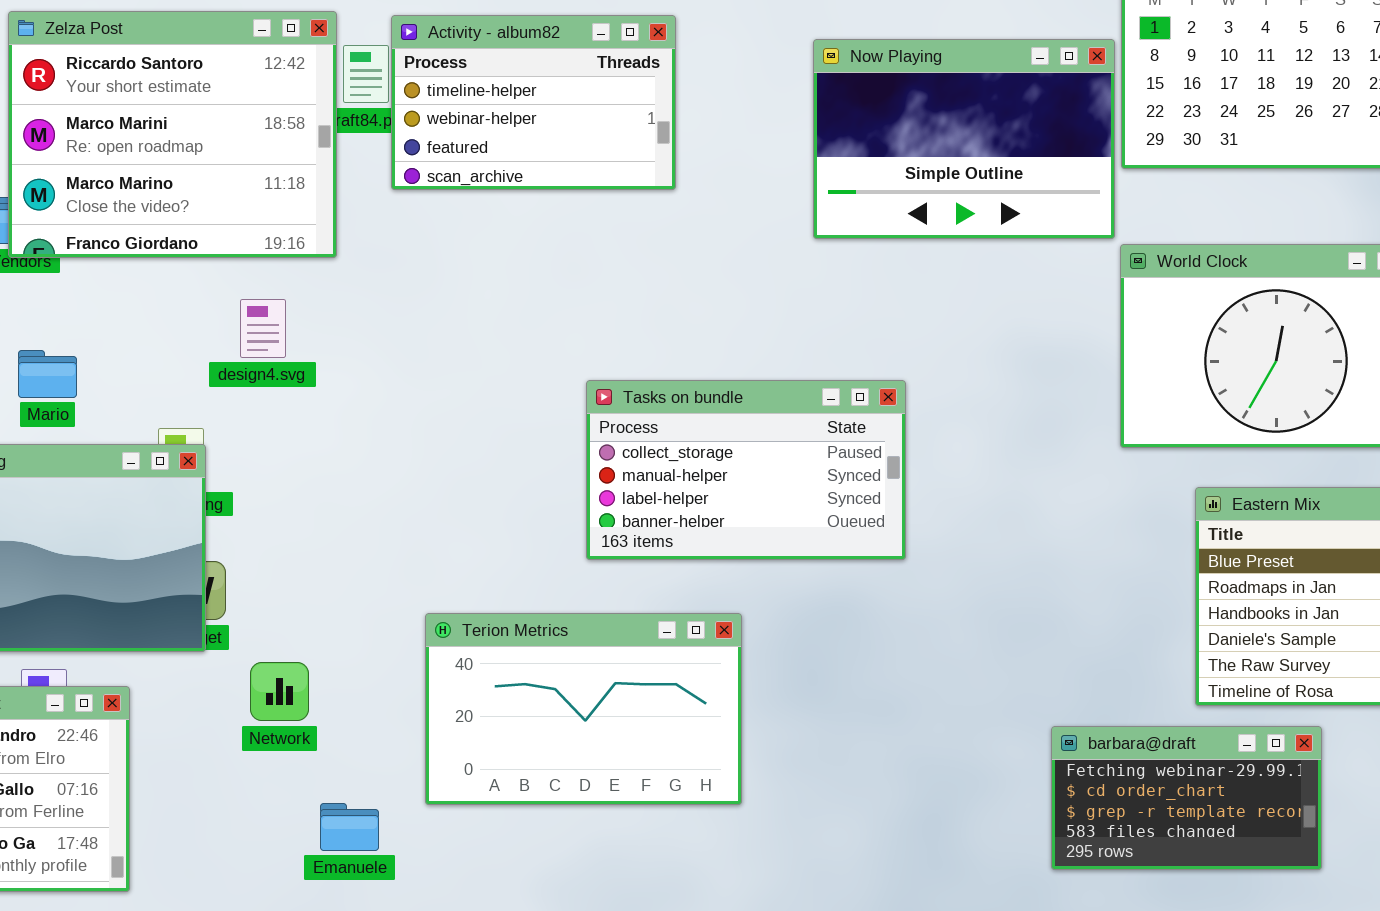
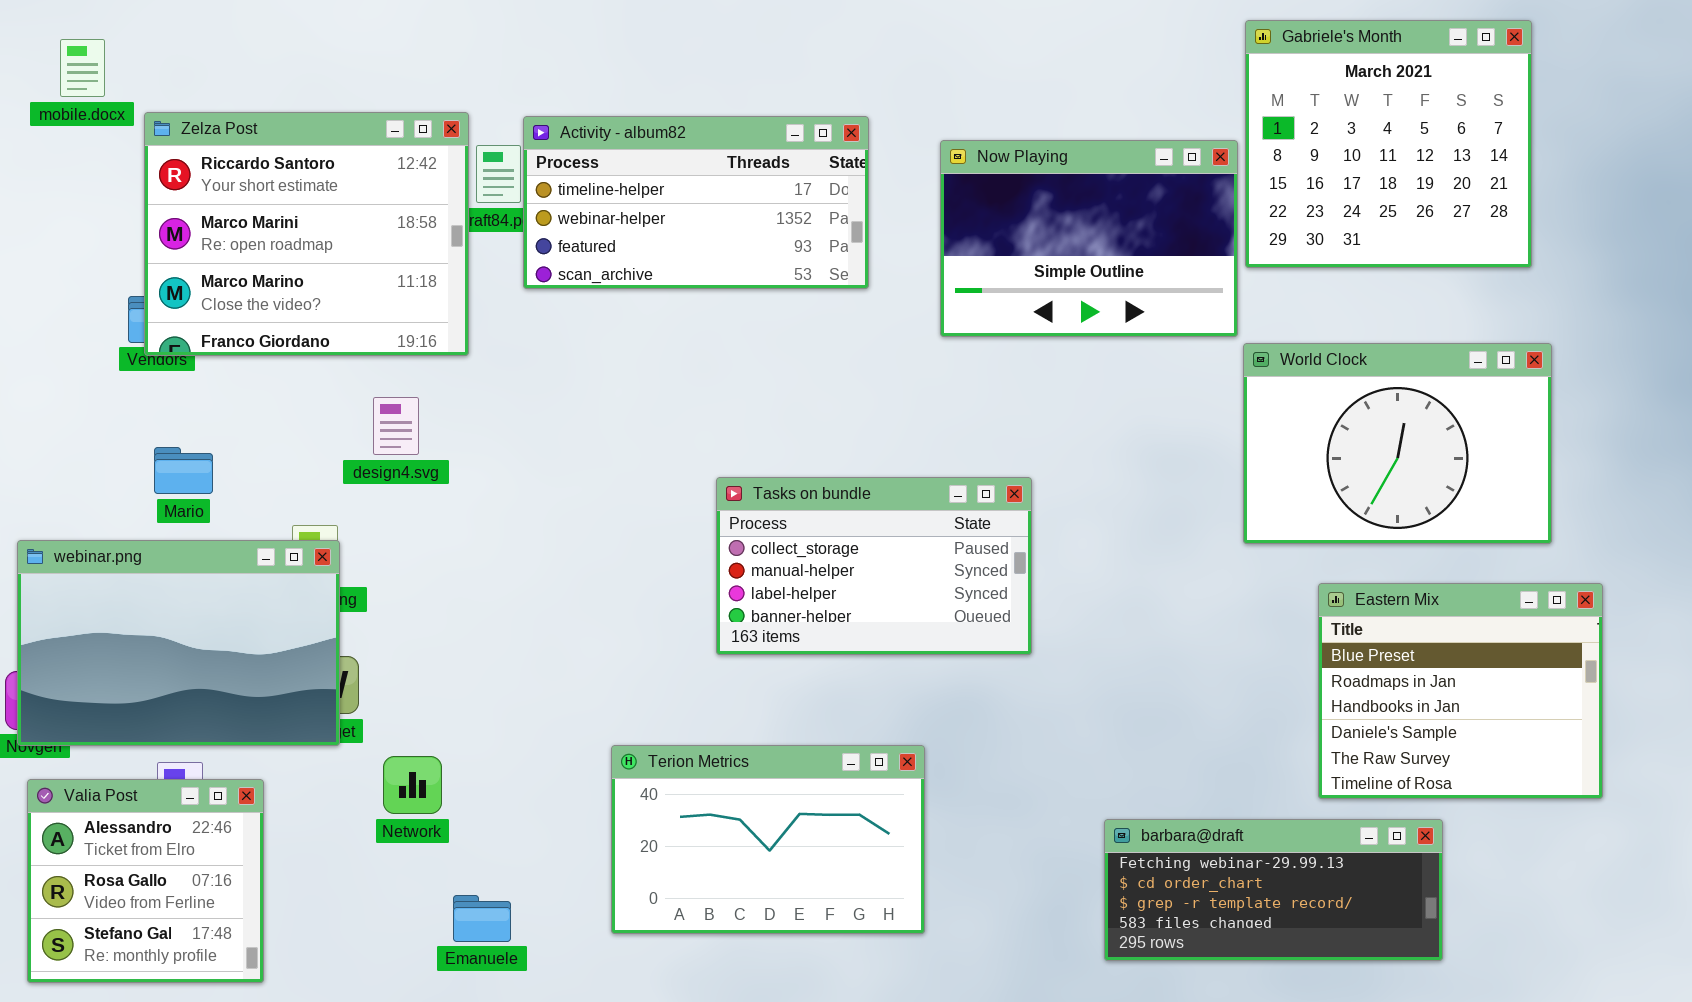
Activity - album82: [391,15,676,190] -> [523,116,869,289], resized
Terion Metrics: [425,613,742,805] -> [611,745,925,934], moved
barbara@draft: [1051,726,1322,870] -> [1104,819,1443,961], resized

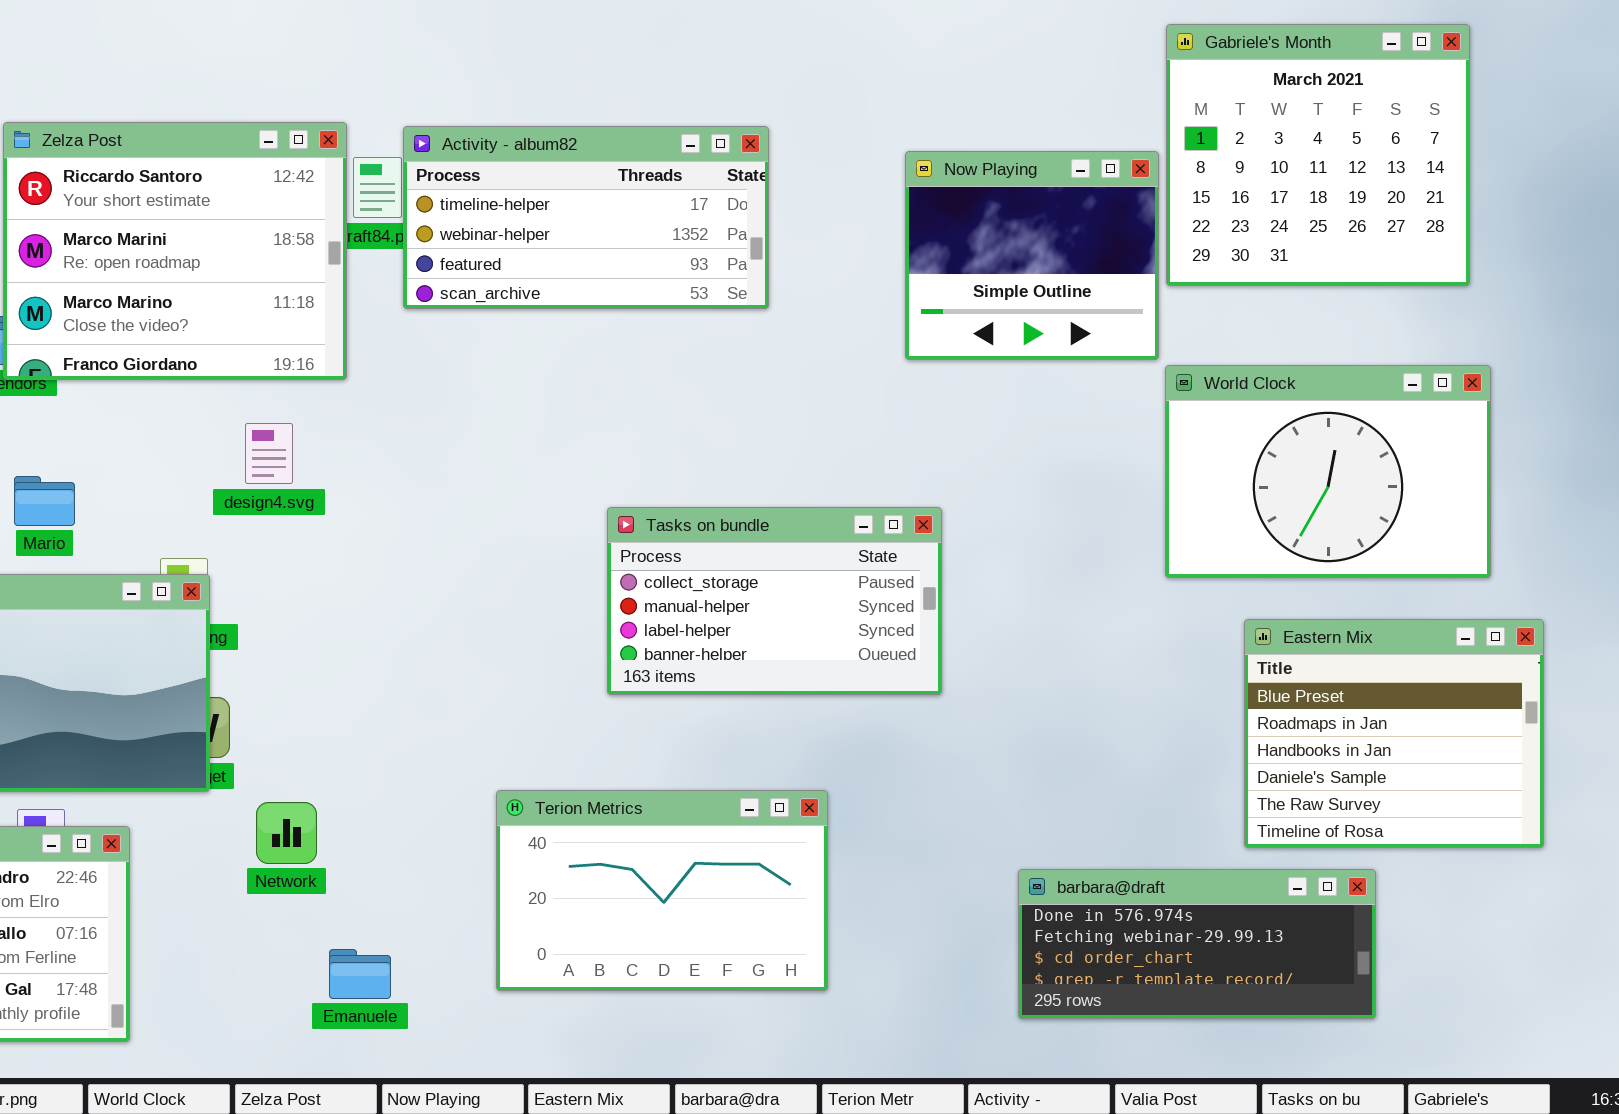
Now Playing: [940,140,1238,337] -> [905,151,1159,360], resized
barbara@draft: [1104,819,1443,961] -> [1018,869,1376,1019], scrolled up 1 row

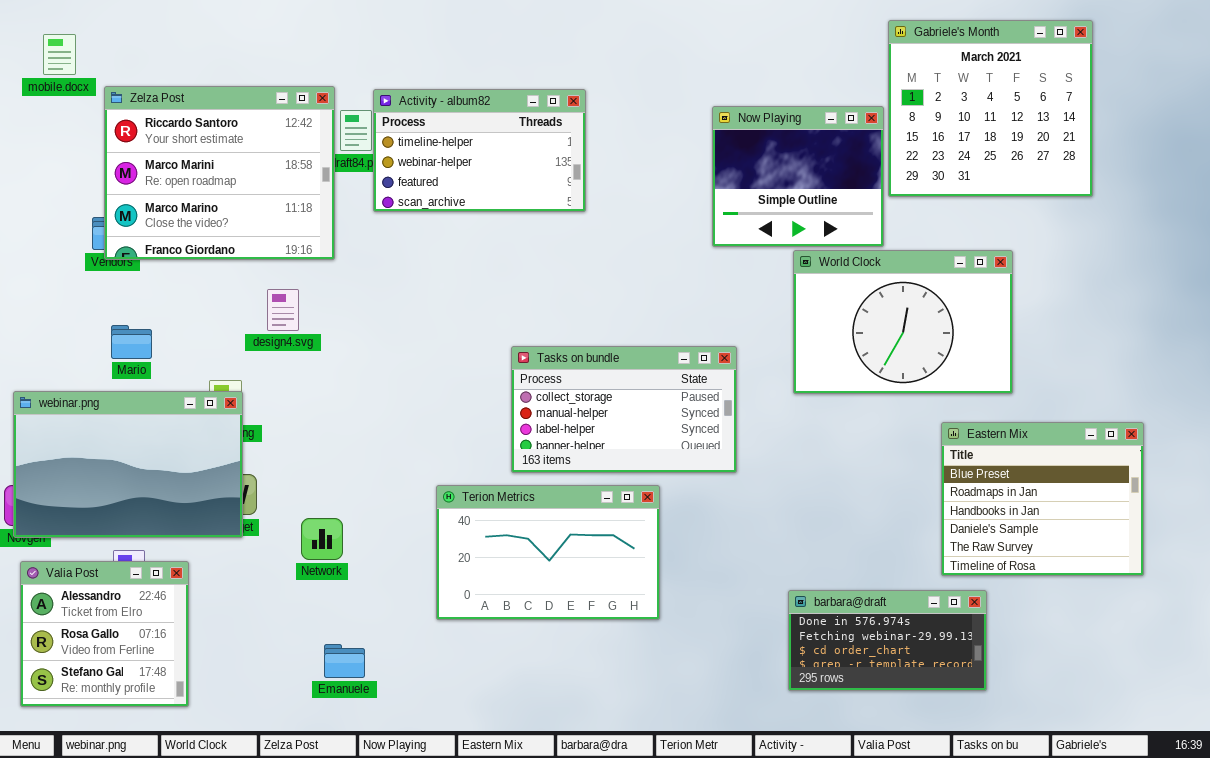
Activity - album82: [403,126,769,309] -> [373,89,586,212], resized
World Clock: [1165,365,1491,578] -> [793,250,1013,394], moved
Terion Metrics: [496,790,828,991] -> [436,485,660,620], moved
Network: [256,802,317,864] -> [301,518,343,560], moved
barbara@draft: [1018,869,1376,1019] -> [788,590,987,691], resized

